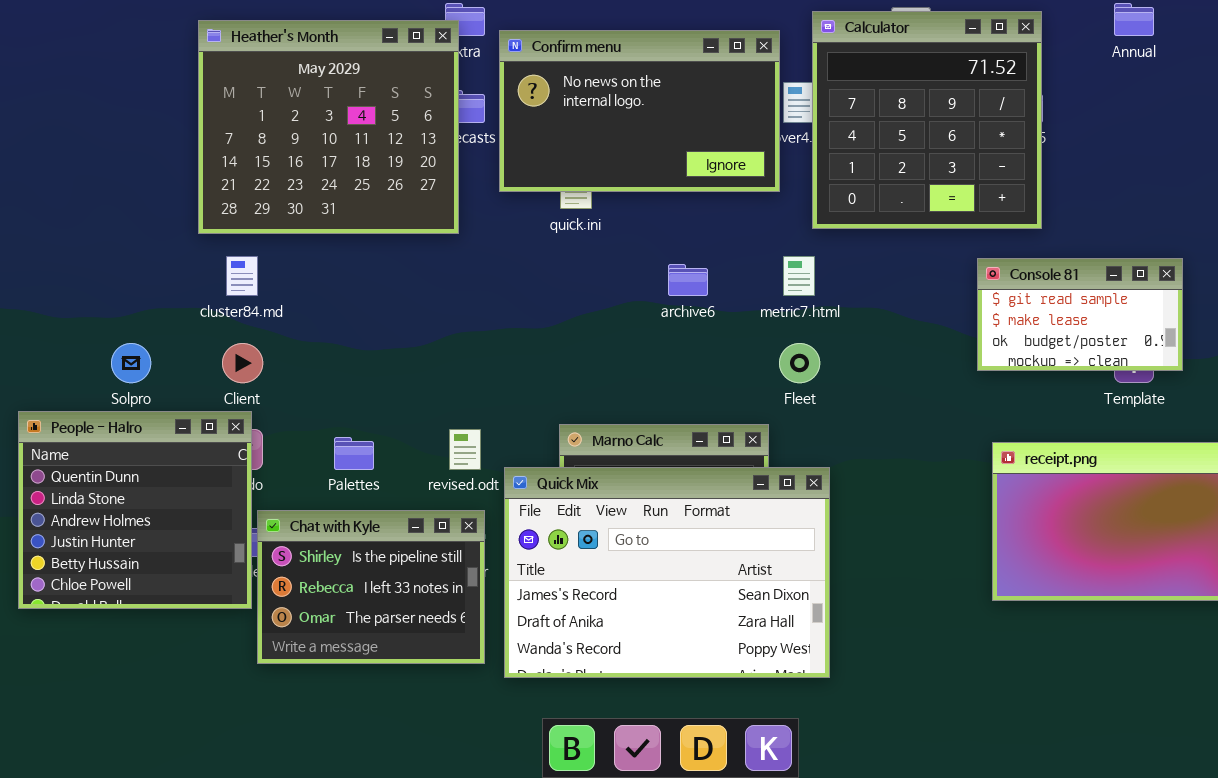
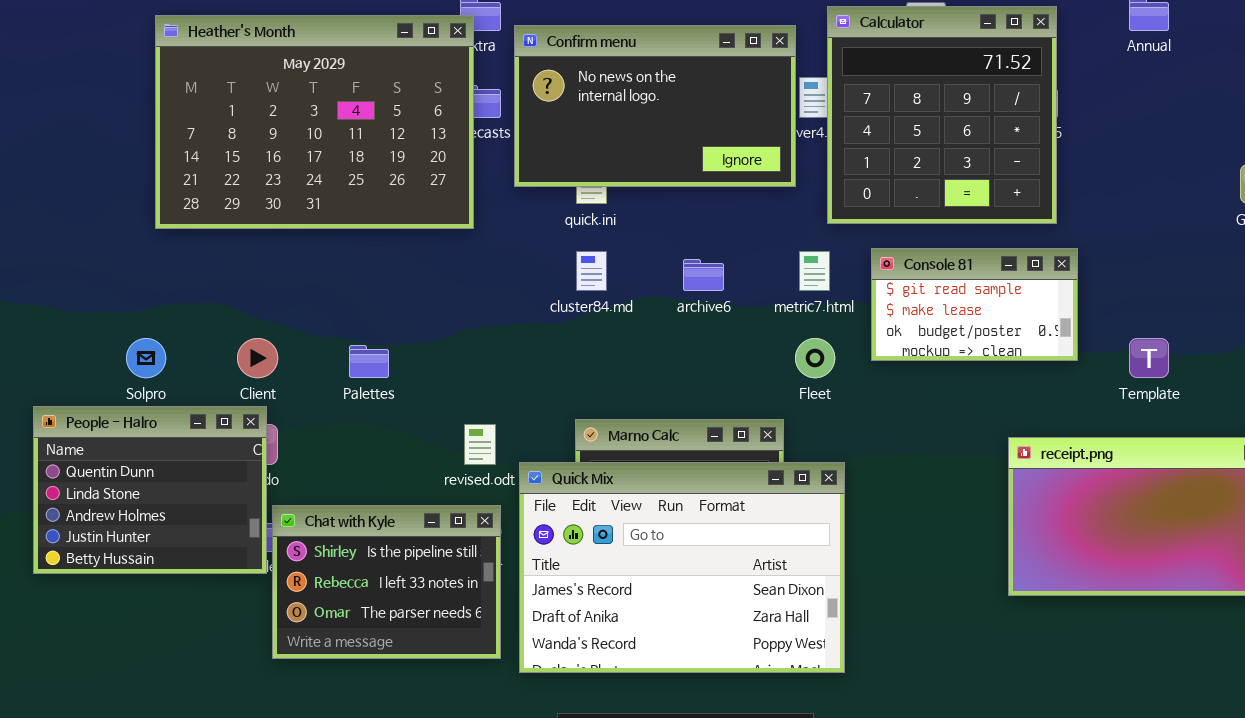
Heather's Month: [198,20,459,234] -> [155,15,474,229], resized
cluster84.md: [226,256,258,296] -> [576,251,607,291], moved
Console 81: [977,258,1183,371] -> [871,248,1078,361], moved
People - Halro: [18,411,252,609] -> [33,406,267,574], resized
Palettes: [334,437,374,470] -> [349,345,389,378], moved

